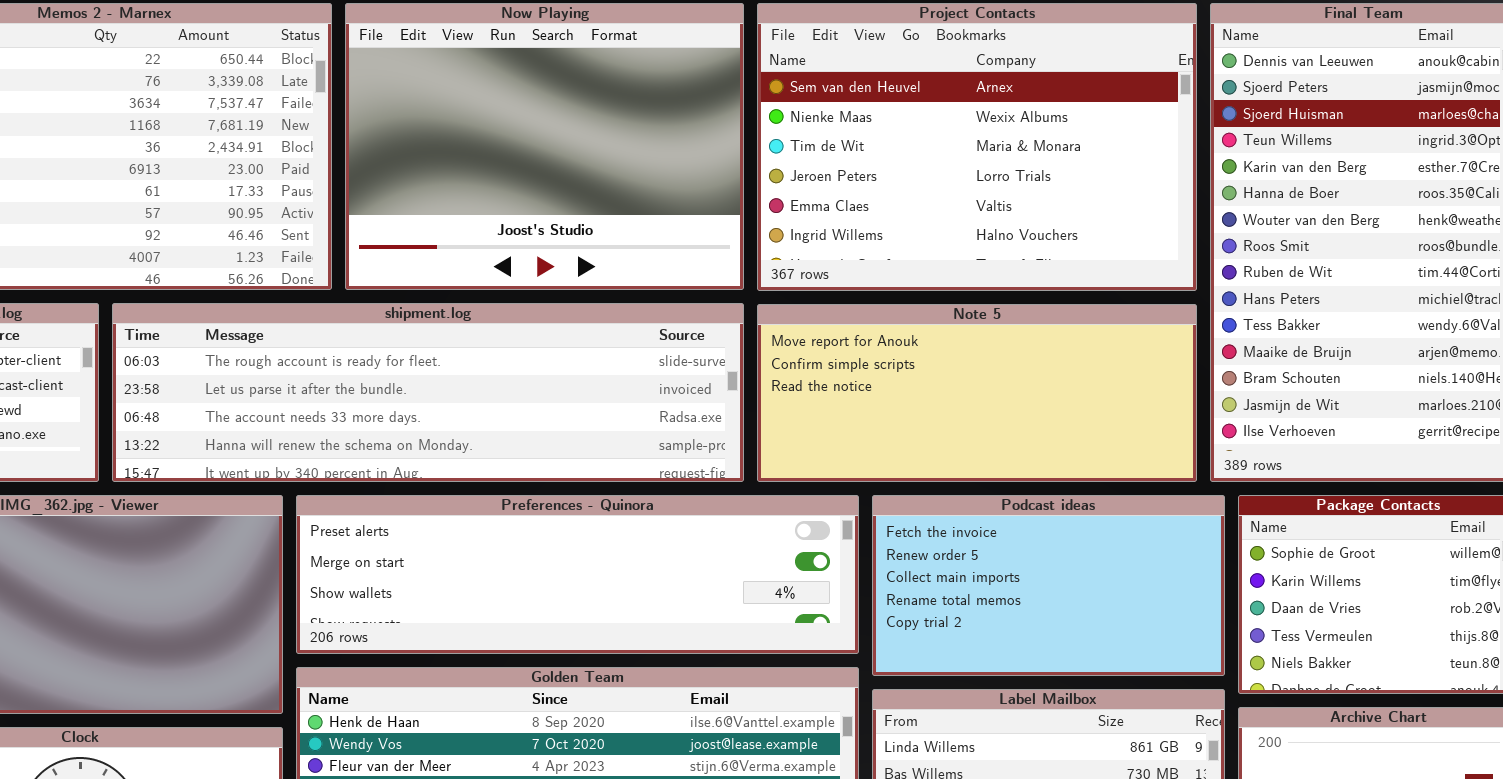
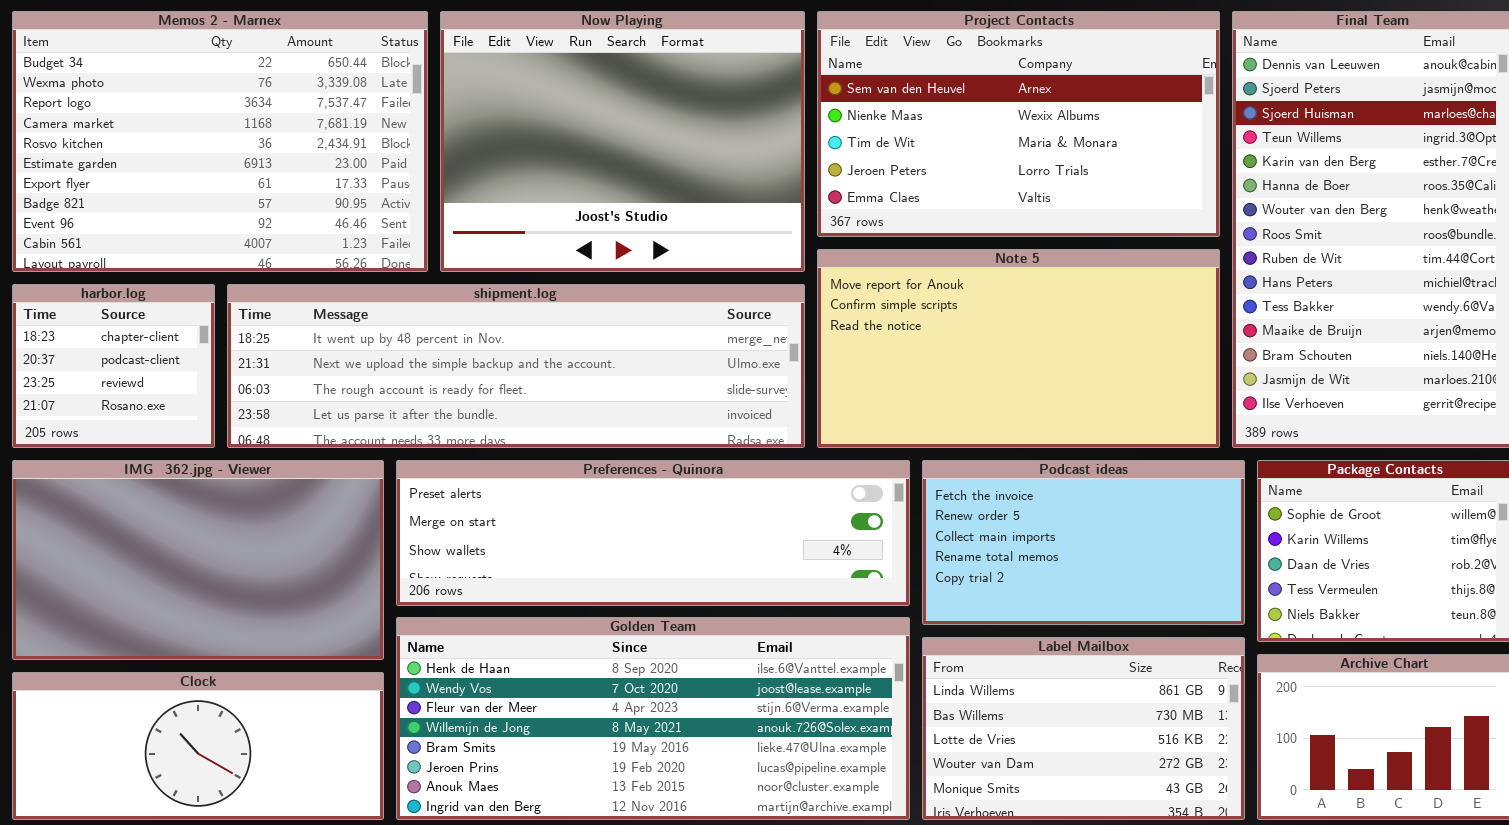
Project Contacts: [757,3,1197,291] -> [817,11,1220,237], resized
shipment.log: [112,303,744,482] -> [227,284,805,448], scrolled up 2 rows
Note 5: [757,304,1197,482] -> [817,249,1220,448], resized

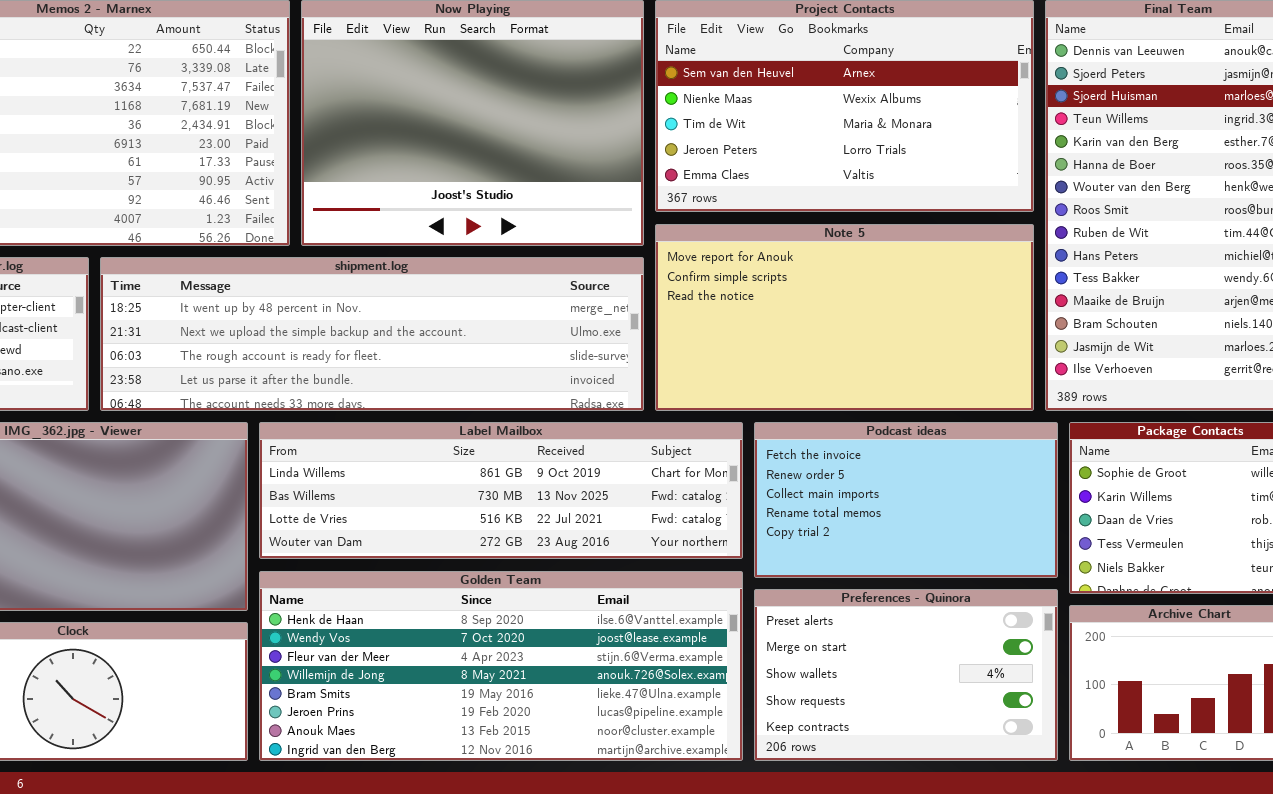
Preferences - Quinora: [396,460,910,606] -> [754,589,1058,761], moved, resized
Label Mailbox: [922,637,1245,820] -> [259,422,743,559], moved, resized

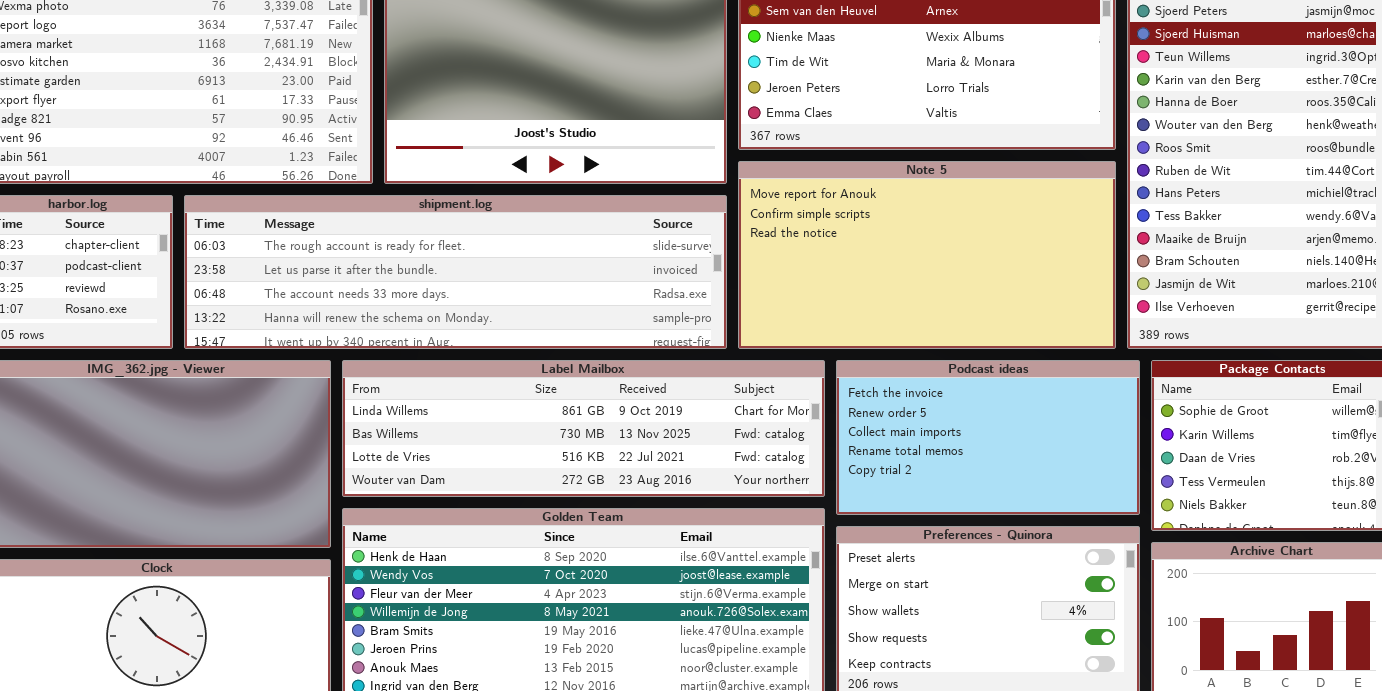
shipment.log: [100,257,644,411] -> [184,195,727,349], scrolled down 2 rows

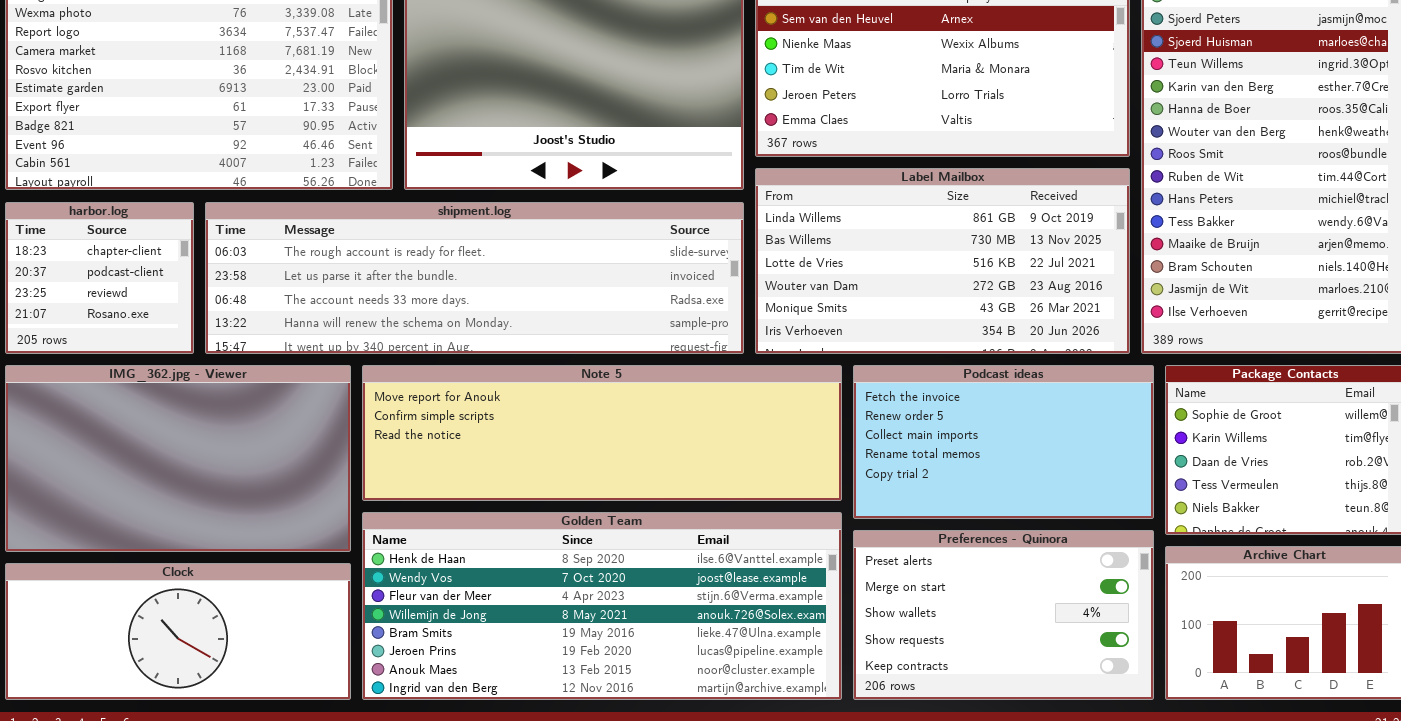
Note 5: [738,161,1116,349] -> [362,365,842,501], moved, resized
Label Mailbox: [342,360,825,497] -> [755,168,1130,354], moved, resized

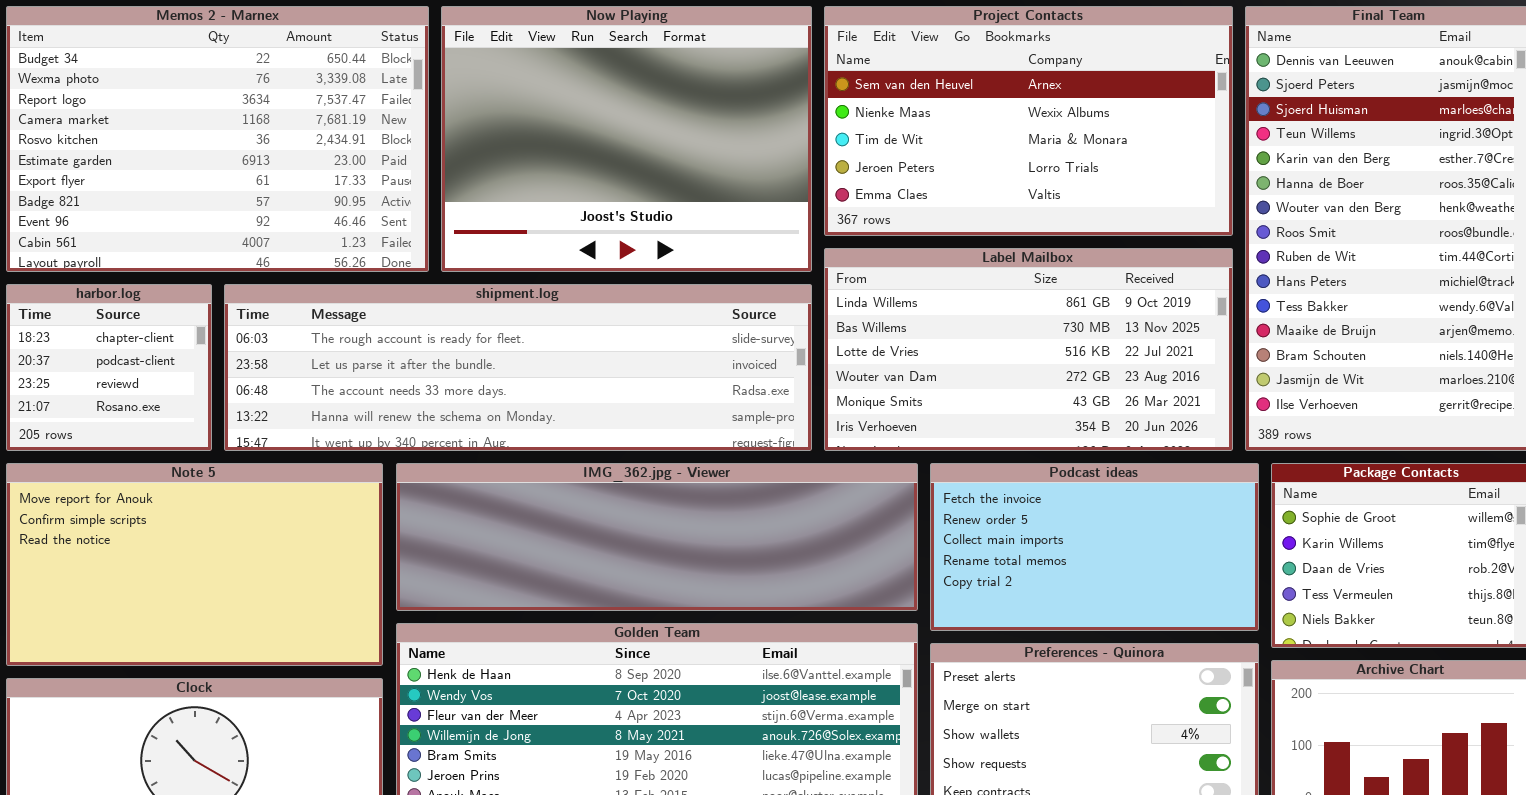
IMG_362.jpg - Viewer: [5,365,351,552] -> [396,463,918,611], moved, resized
Note 5: [362,365,842,501] -> [6,463,383,666], moved, resized

